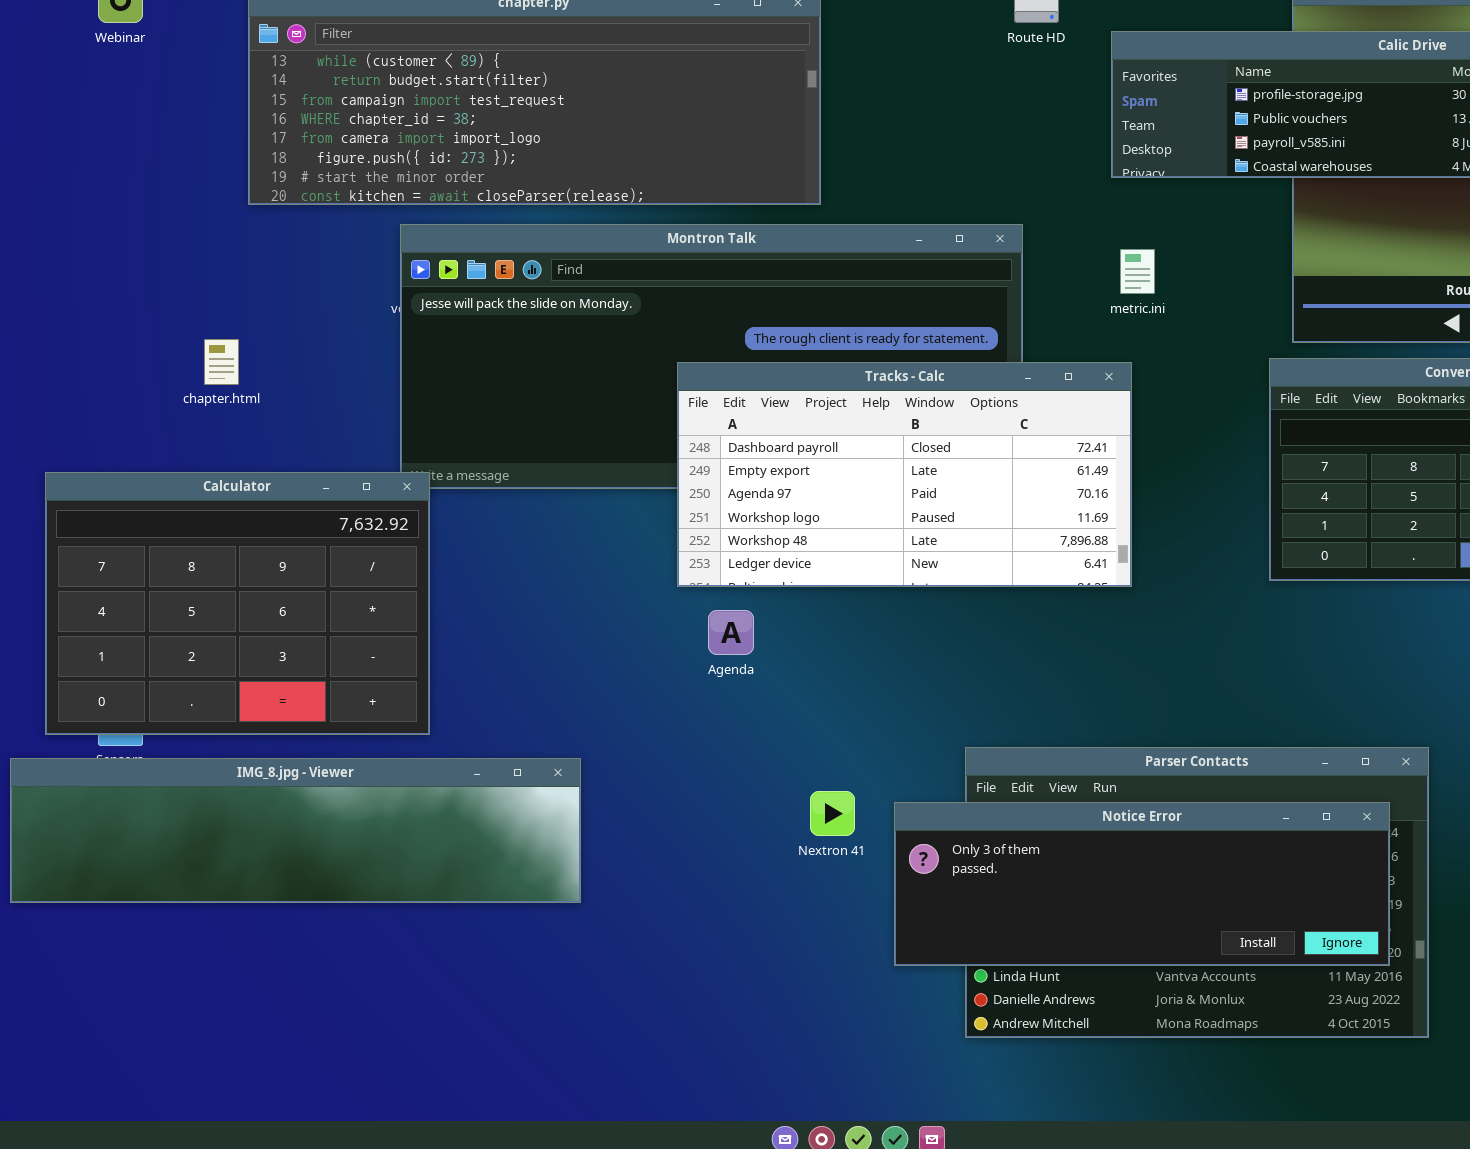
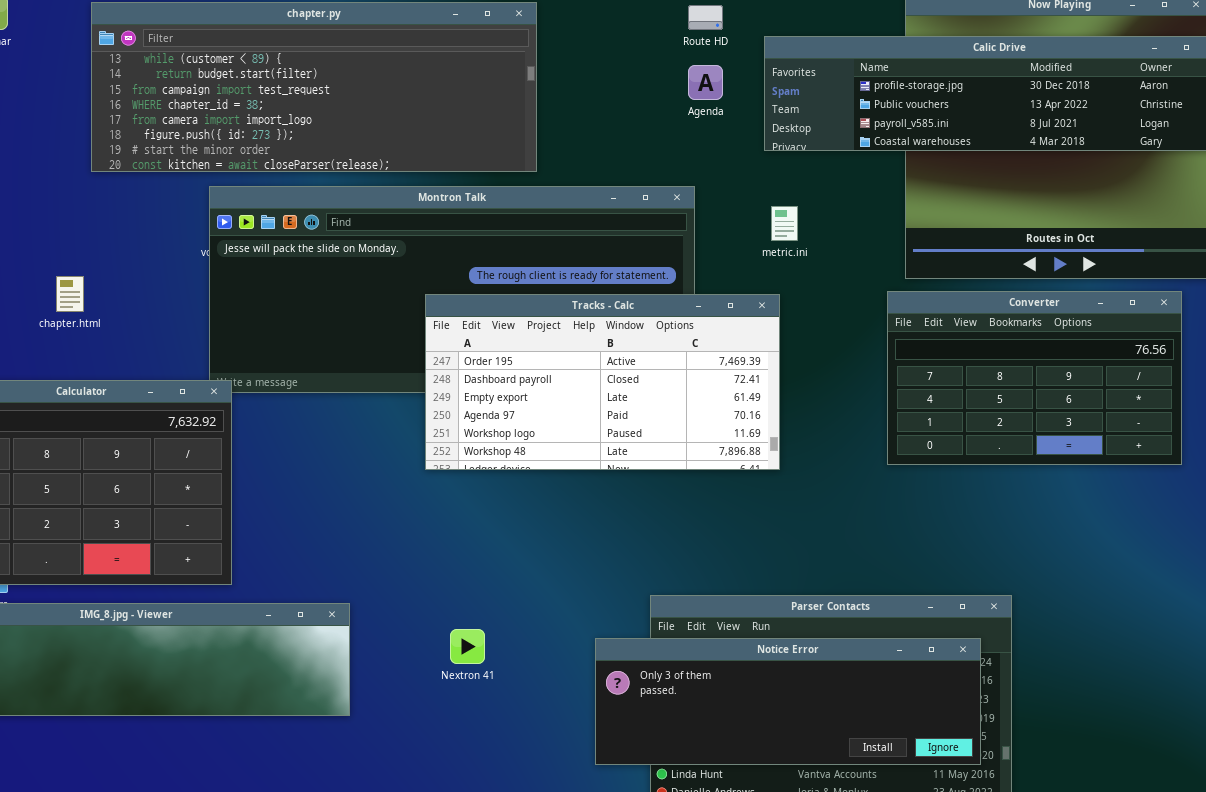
Tracks - Calc: [677,362,1132,587] -> [425,294,780,470], scrolled up 1 row
Agenda: [708,610,754,655] -> [688,65,723,100], moved
Nextron 41: [810,791,855,836] -> [450,629,485,664], moved

